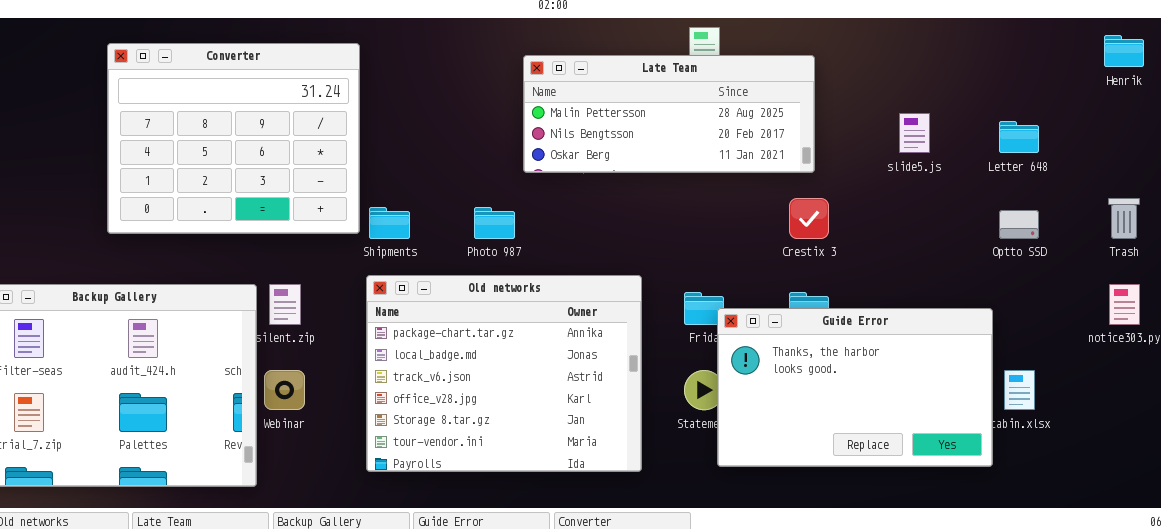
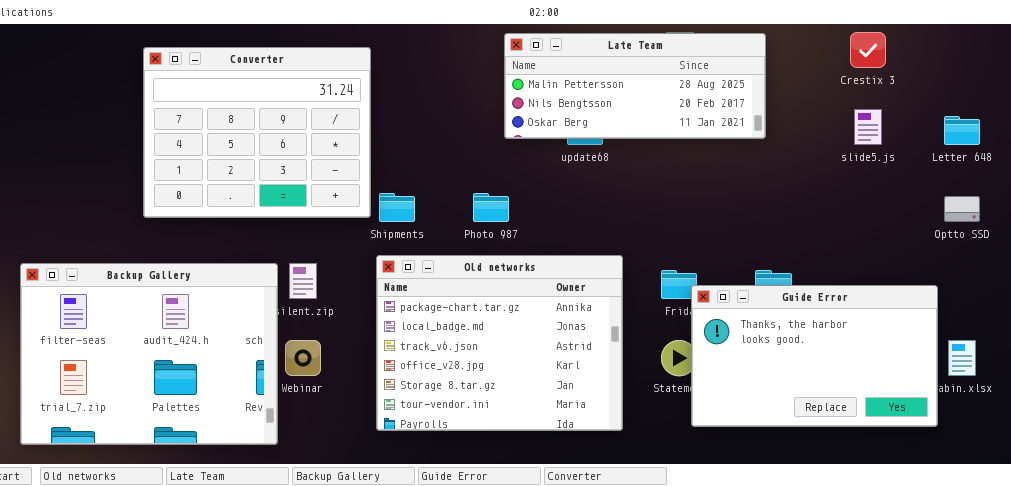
Late Team: [523,55,815,173] -> [504,33,766,139], moved
Crestix 3: [789,198,829,239] -> [850,32,886,68], moved

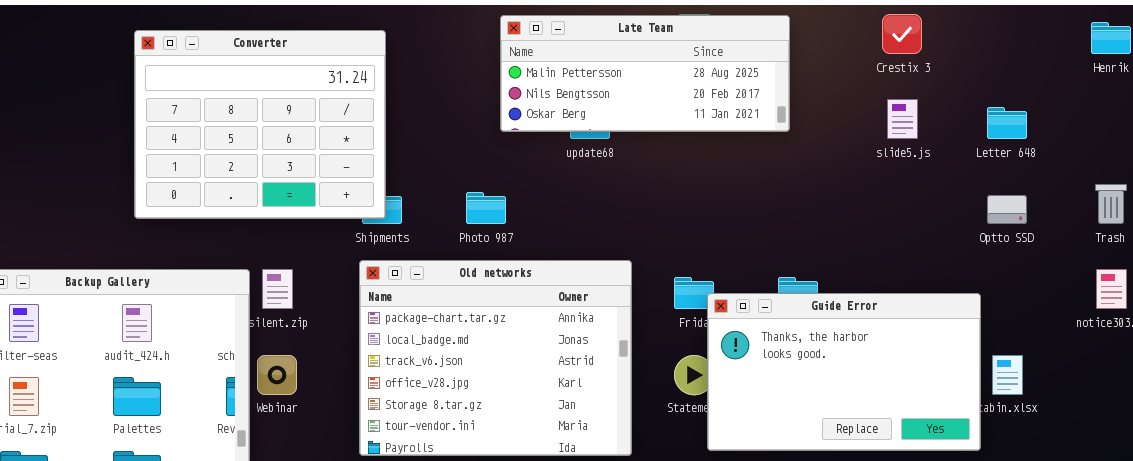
Converter: [143,47,371,218] -> [134,30,386,219], moved

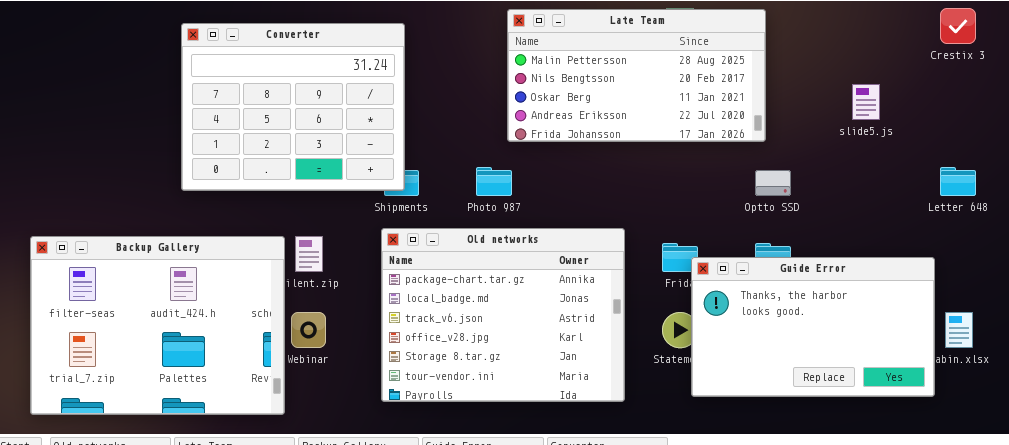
Crestix 3: [882,14,922,54] -> [940,8,976,44], moved
Late Team: [500,15,790,132] -> [507,9,766,142], resized
Letter 648: [987,107,1027,139] -> [940,167,976,196], moved
Optto SSD: [987,195,1027,224] -> [755,170,791,196], moved

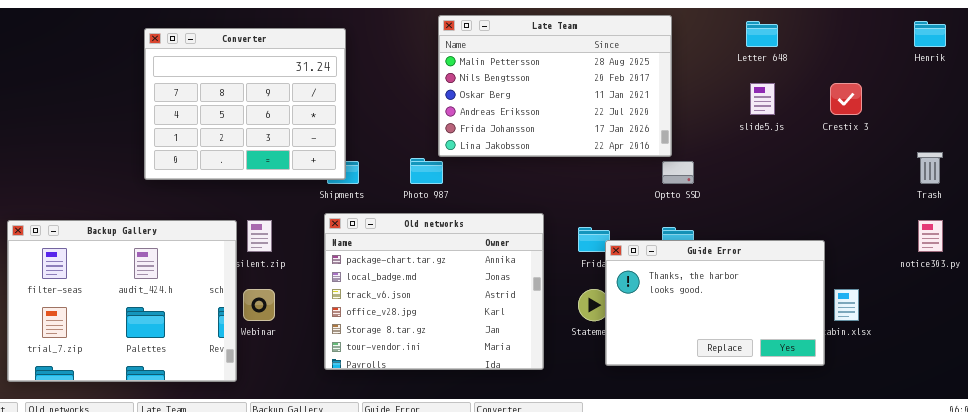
Crestix 3: [940,8,976,44] -> [830,83,862,115], moved
Late Team: [507,9,766,142] -> [438,15,672,157], resized
Letter 648: [940,167,976,196] -> [746,21,778,47], moved

